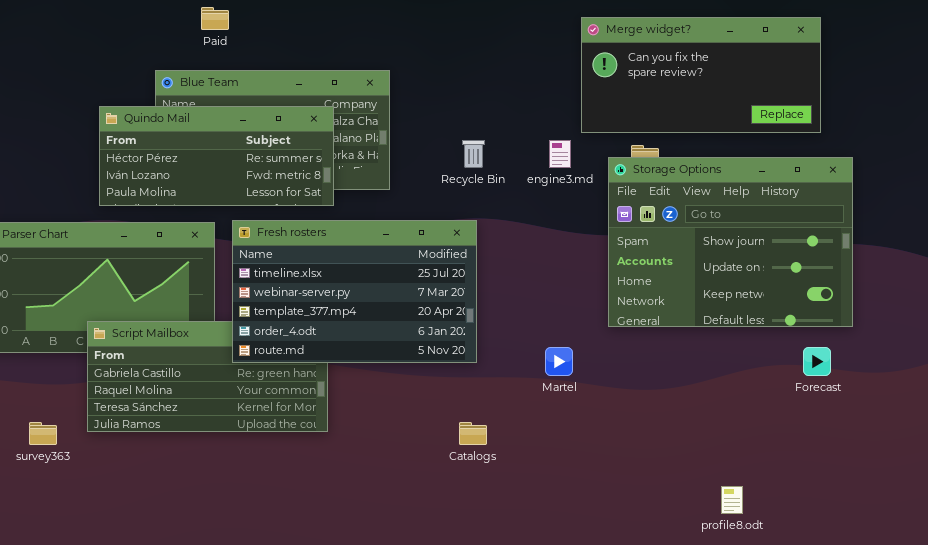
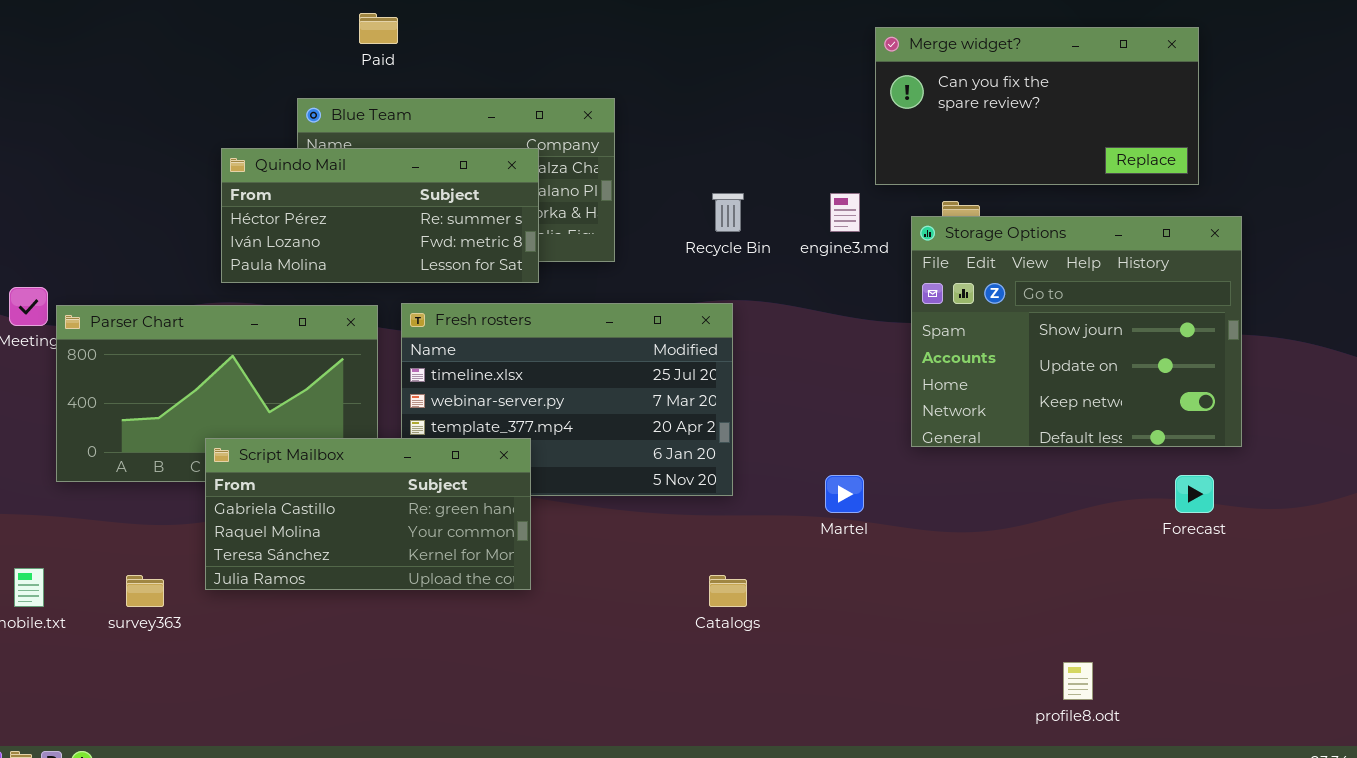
Script Mailbox: [87,321,328,432] -> [205,438,531,590], raised

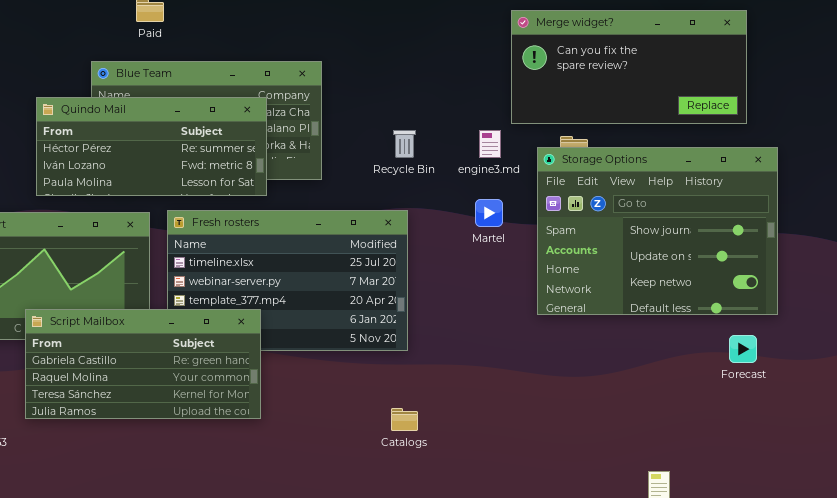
Martel: [825,475,864,513] -> [475,199,503,227], moved

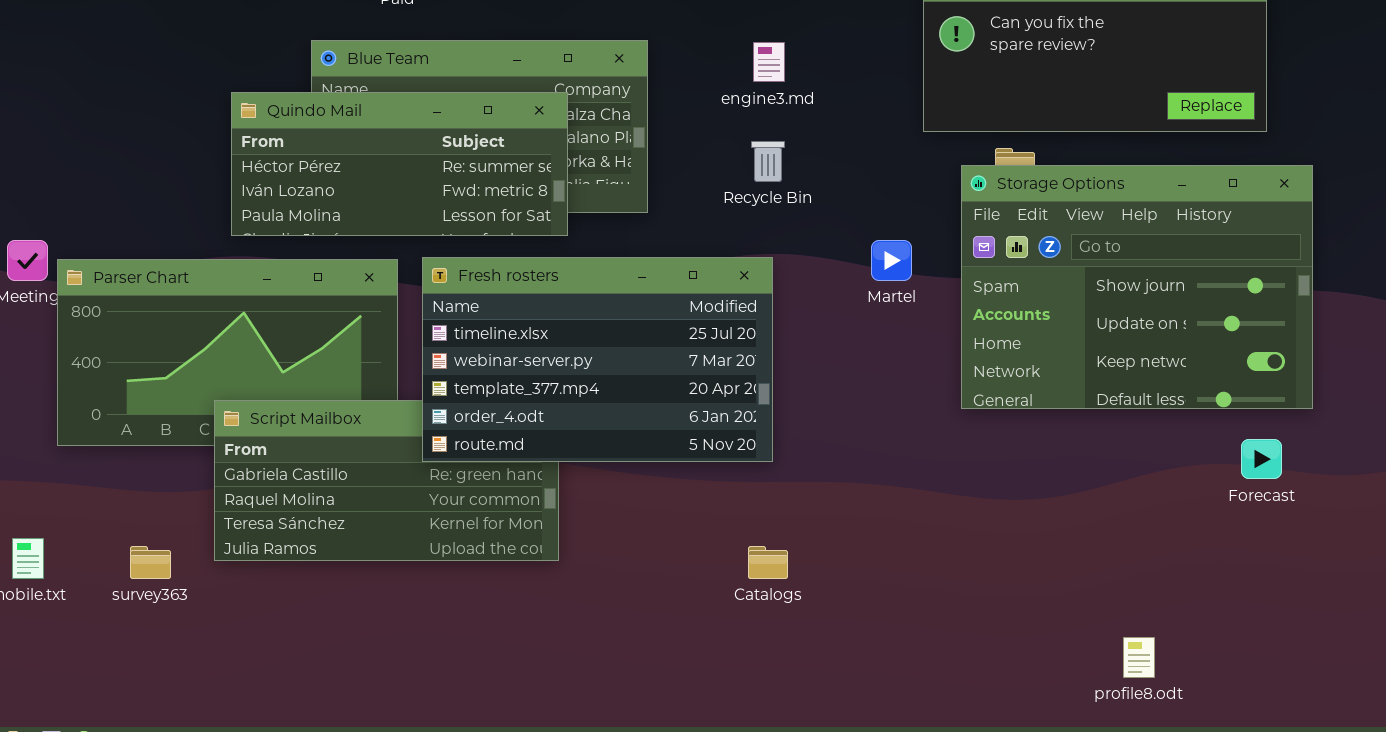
engine3.md: [479,130,501,158] -> [753,42,785,82], moved
Fresh rosters: [167,210,408,351] -> [422,257,773,462], raised

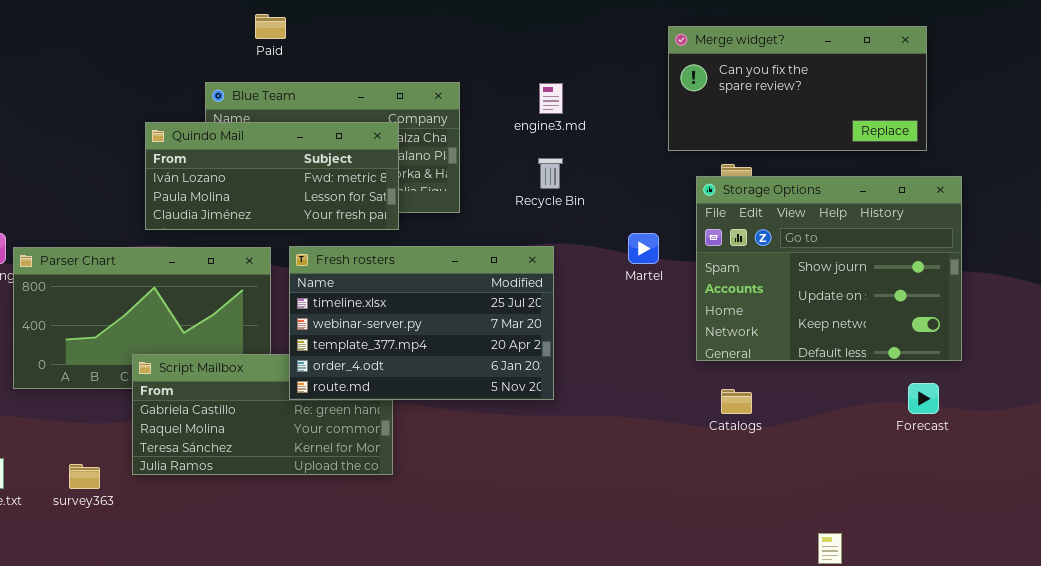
Quindo Mail: [231,92,568,236] -> [145,122,399,230], scrolled down 1 row
Catalogs: [748,546,788,579] -> [721,389,752,414], moved

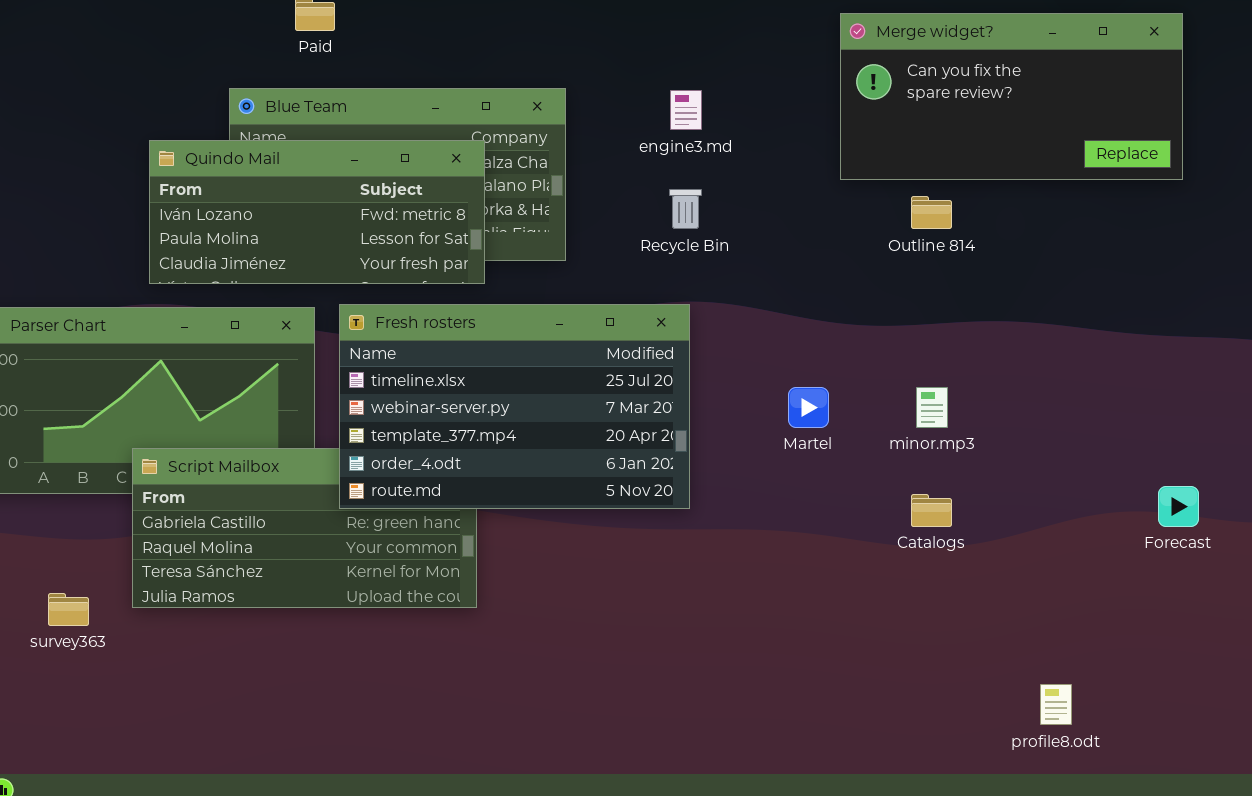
Storage Options: [696,176,962,361] -> none, closed
Martel: [628,233,659,264] -> [788,387,829,428], moved

